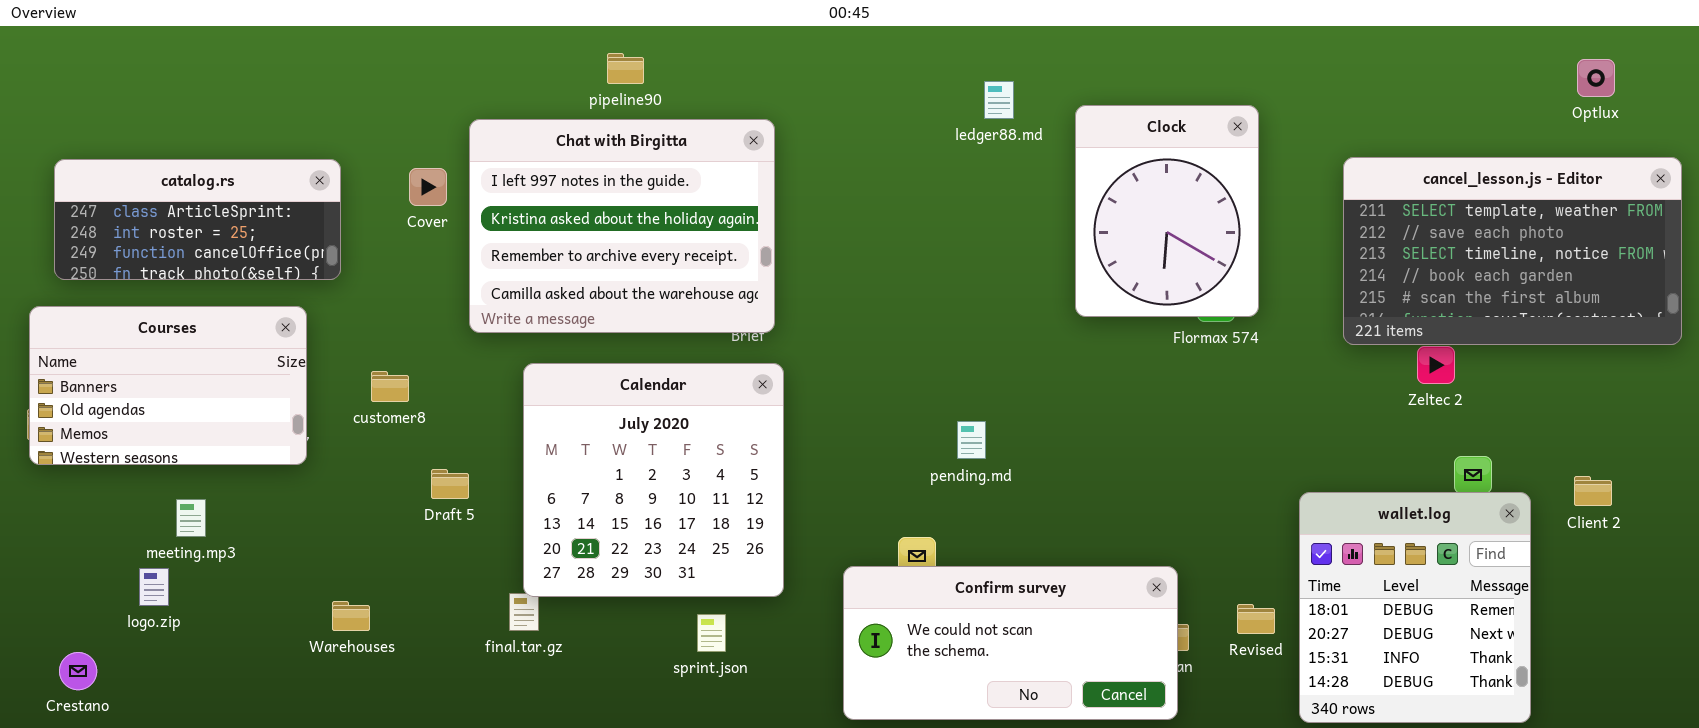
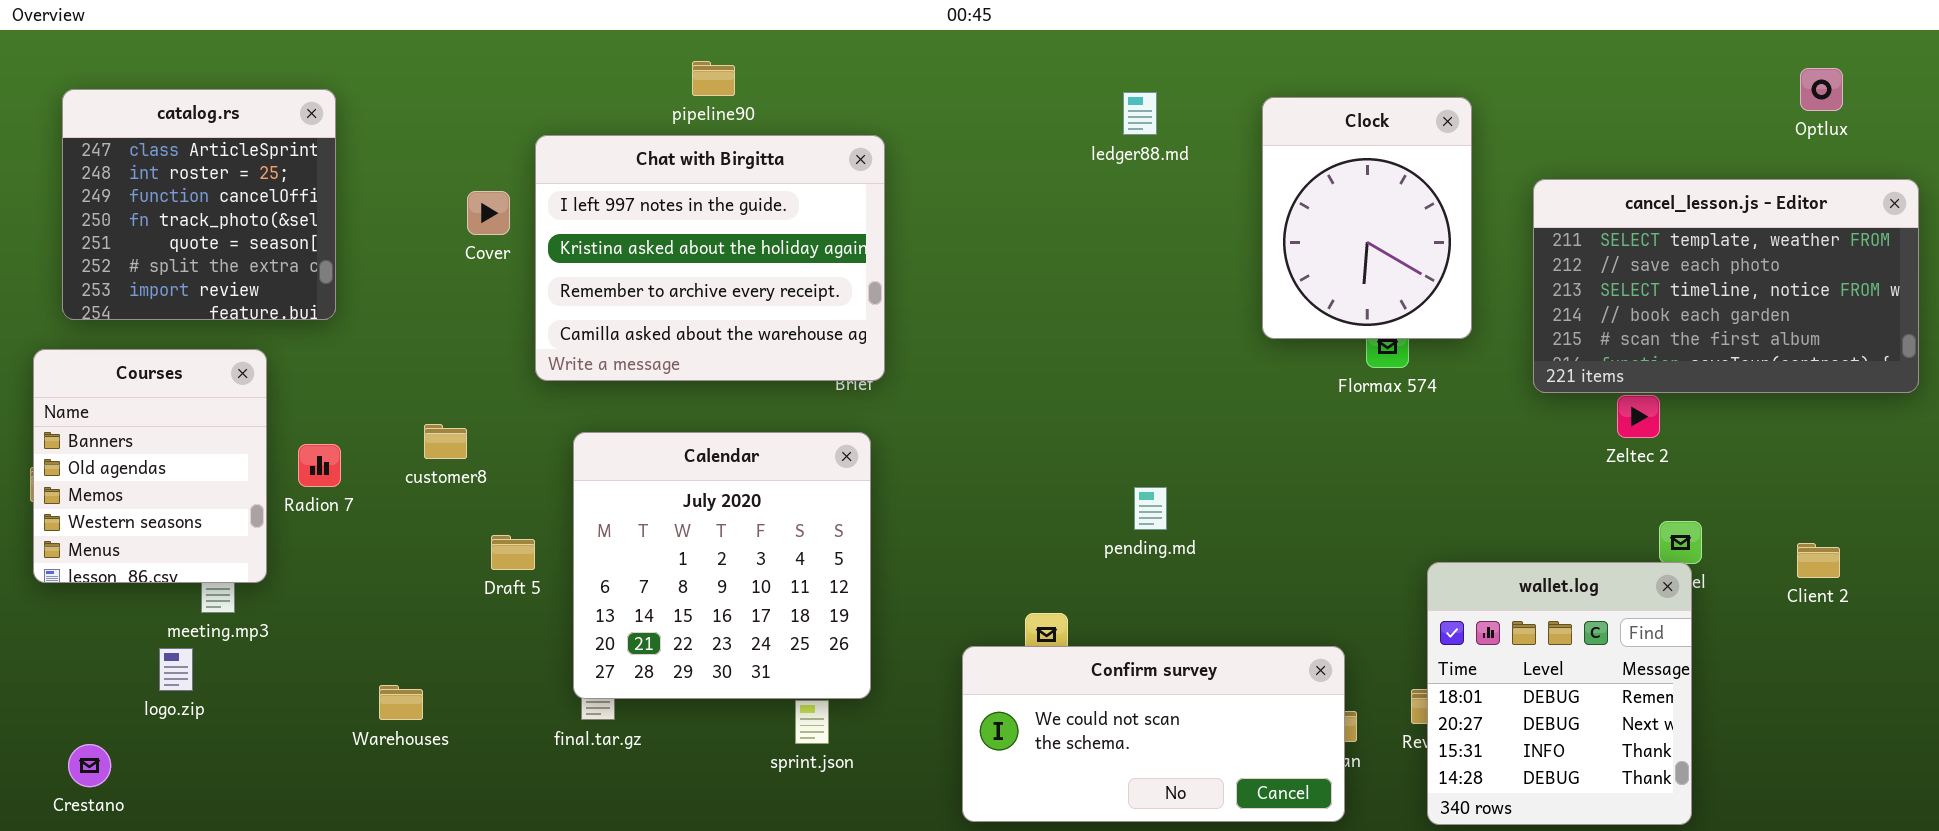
Clock: [1075,105,1259,317] -> [1262,97,1472,339], moved
catalog.rs: [54,159,341,280] -> [62,89,336,320], resized
Courses: [29,306,307,465] -> [33,349,267,583], resized
Calendar: [523,363,784,597] -> [573,432,871,699], moved
pending.md: [957,421,986,459] -> [1134,487,1167,530], moved
wallet.log: [1299,492,1531,723] -> [1427,562,1692,825], moved

